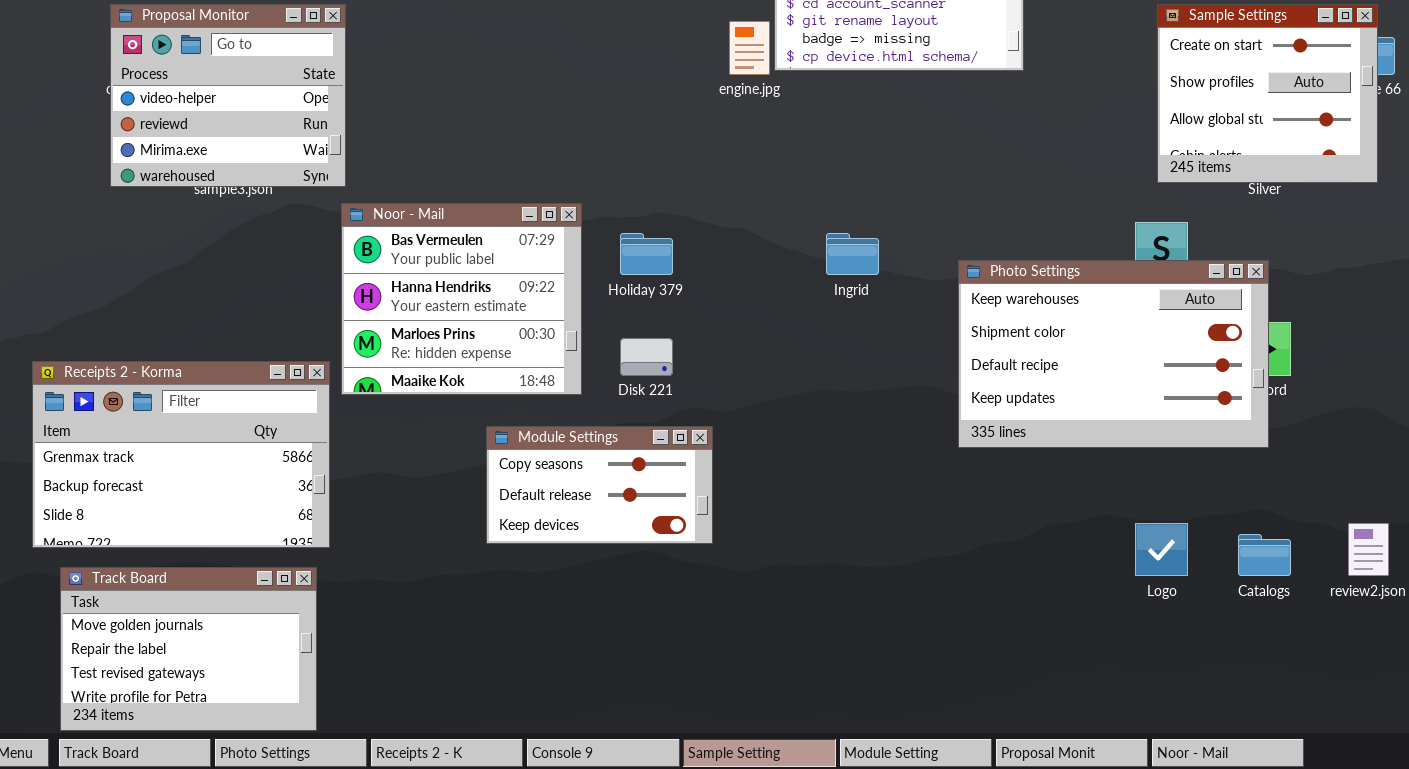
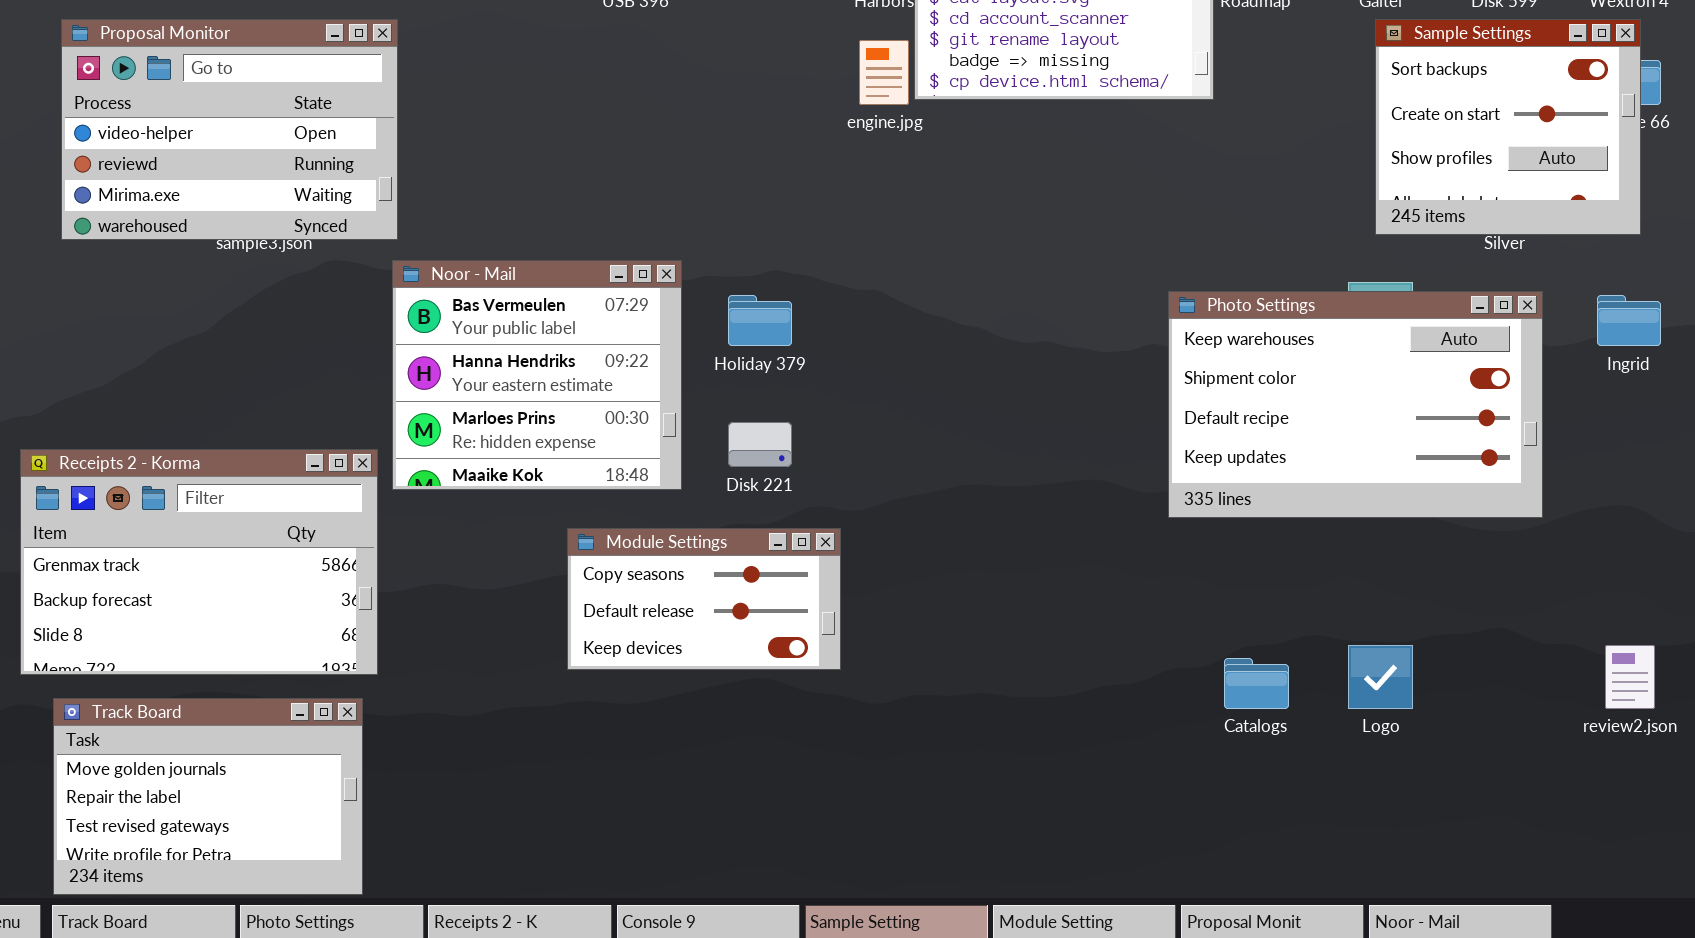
Proposal Monitor: [110,4,346,187] -> [61,19,398,240], resized
Sample Settings: [1157,4,1378,183] -> [1375,19,1641,235], scrolled up 1 row
Ingrid: [826,233,879,275] -> [1597,295,1661,346], moved
Photo Settings: [958,260,1269,448] -> [1168,291,1543,518], moved
Catalogs: [1238,534,1291,576] -> [1224,658,1289,709], moved

